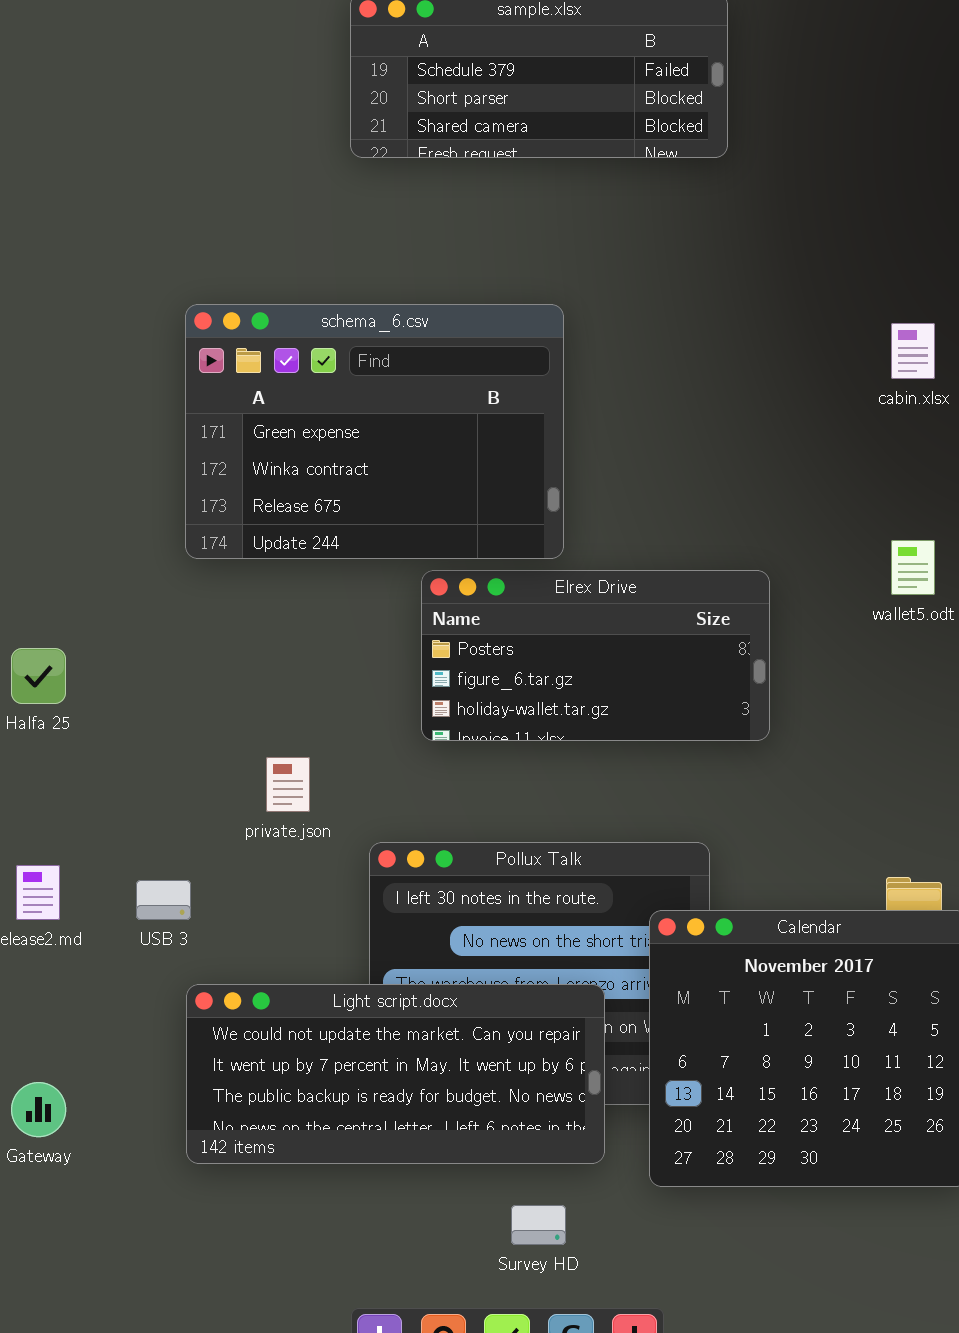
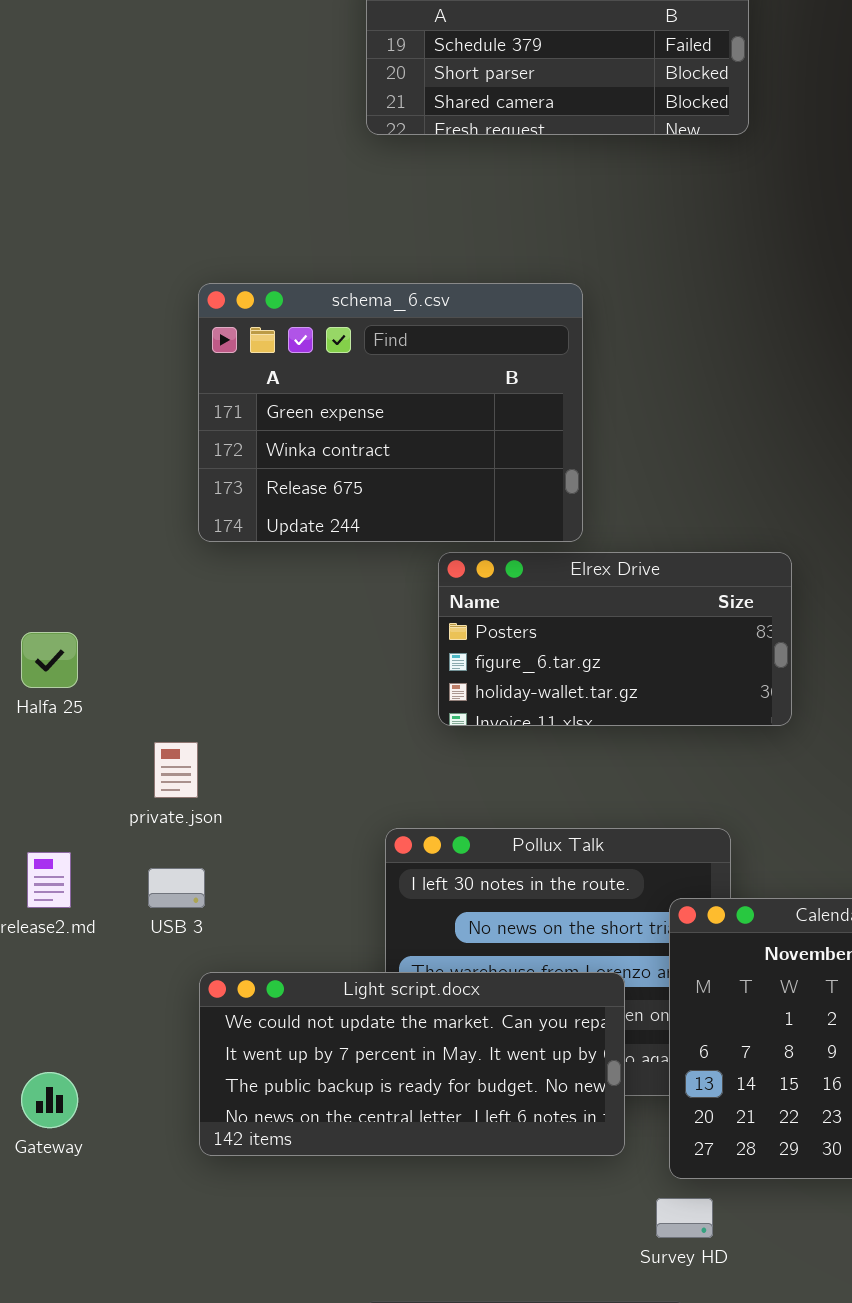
private.json: [266,757,310,812] -> [154,742,198,798], moved
Survey HD: [511,1205,566,1245] -> [656,1198,713,1238], moved

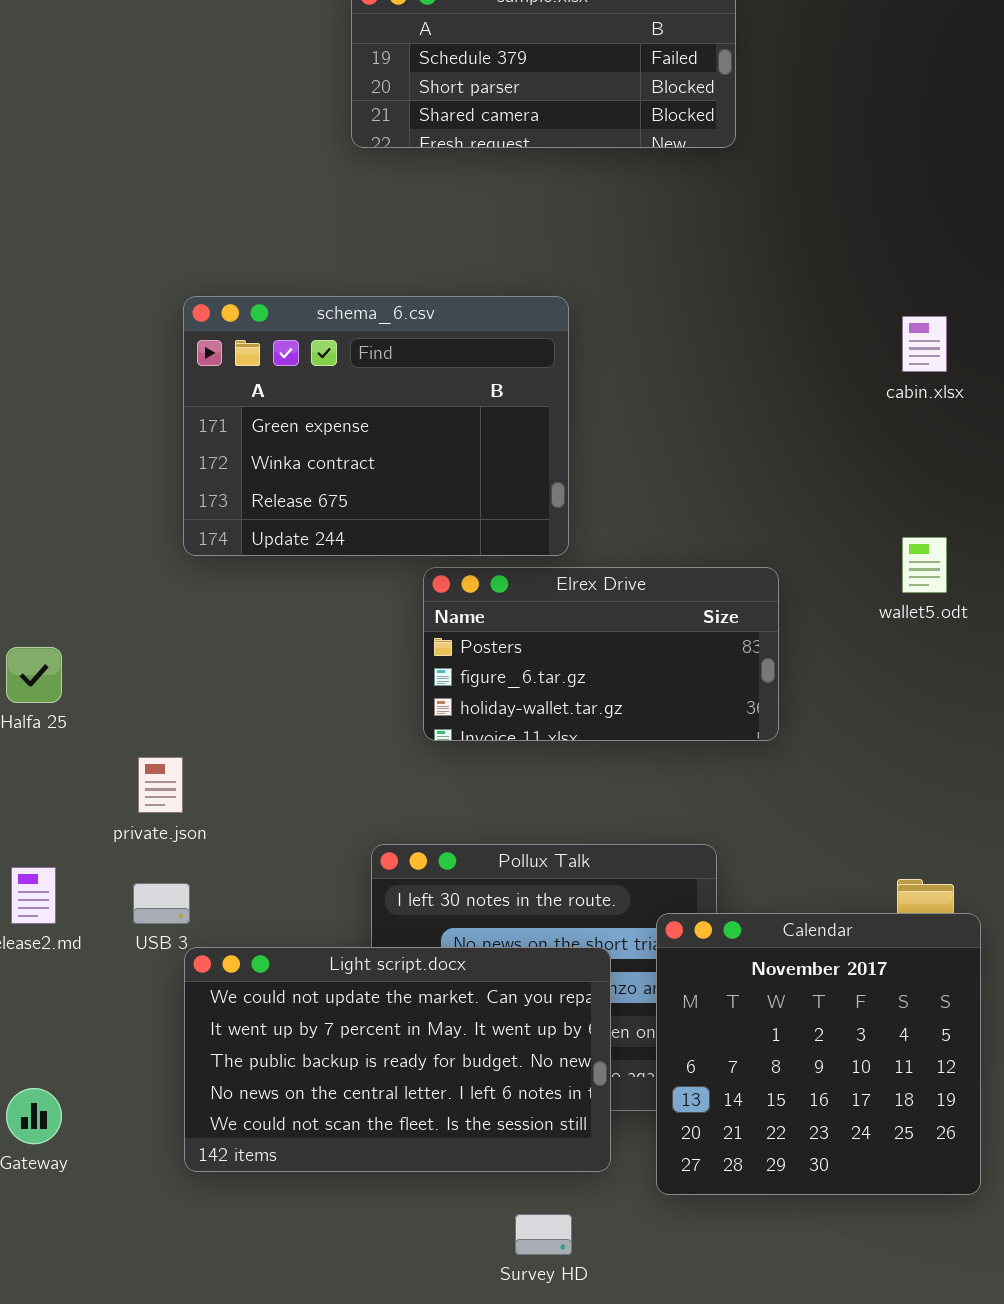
Light script.docx: [199,972,625,1156] -> [184,947,611,1172], resized
Survey HD: [656,1198,713,1238] -> [515,1214,572,1255], moved

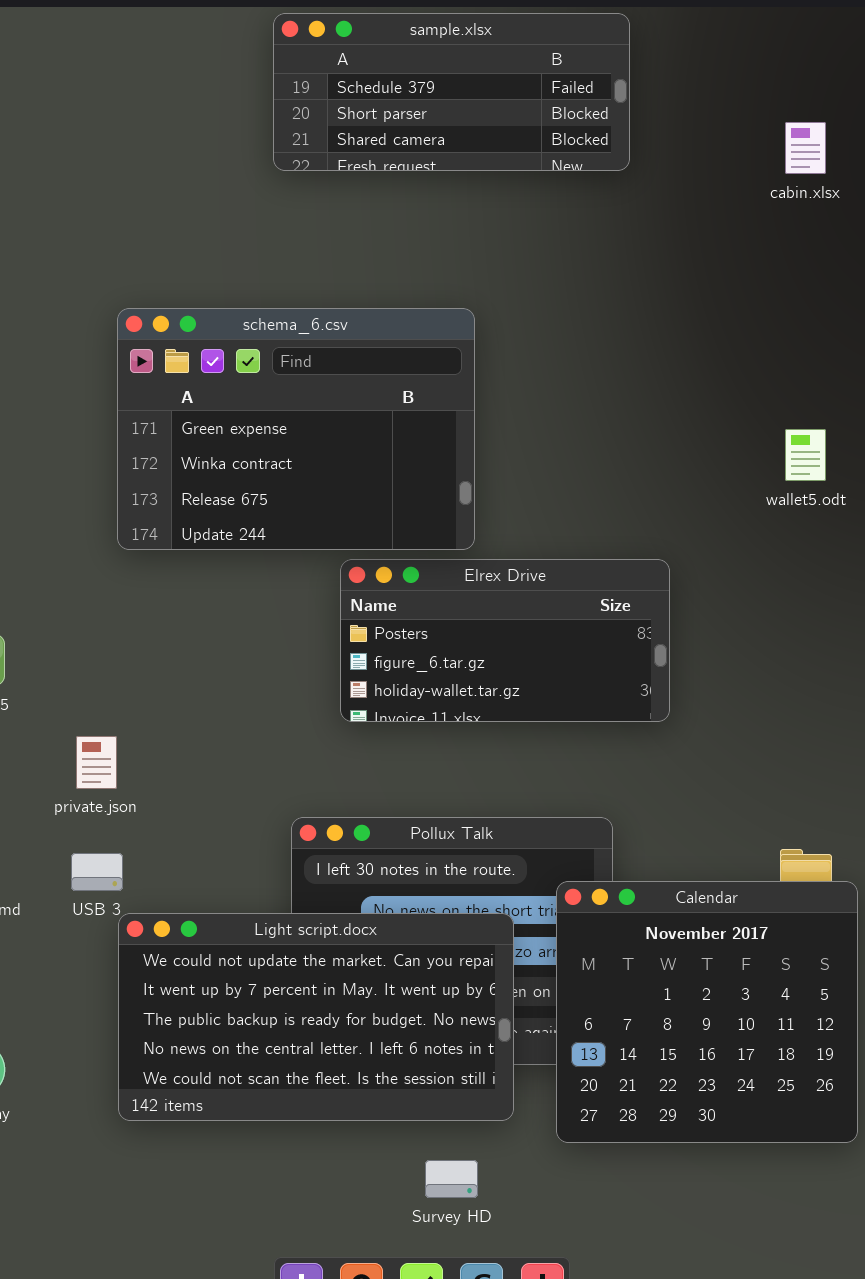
cabin.xlsx: [902,316,947,372] -> [785,122,826,174], moved
wallet5.odt: [902,537,947,593] -> [785,429,826,481], moved

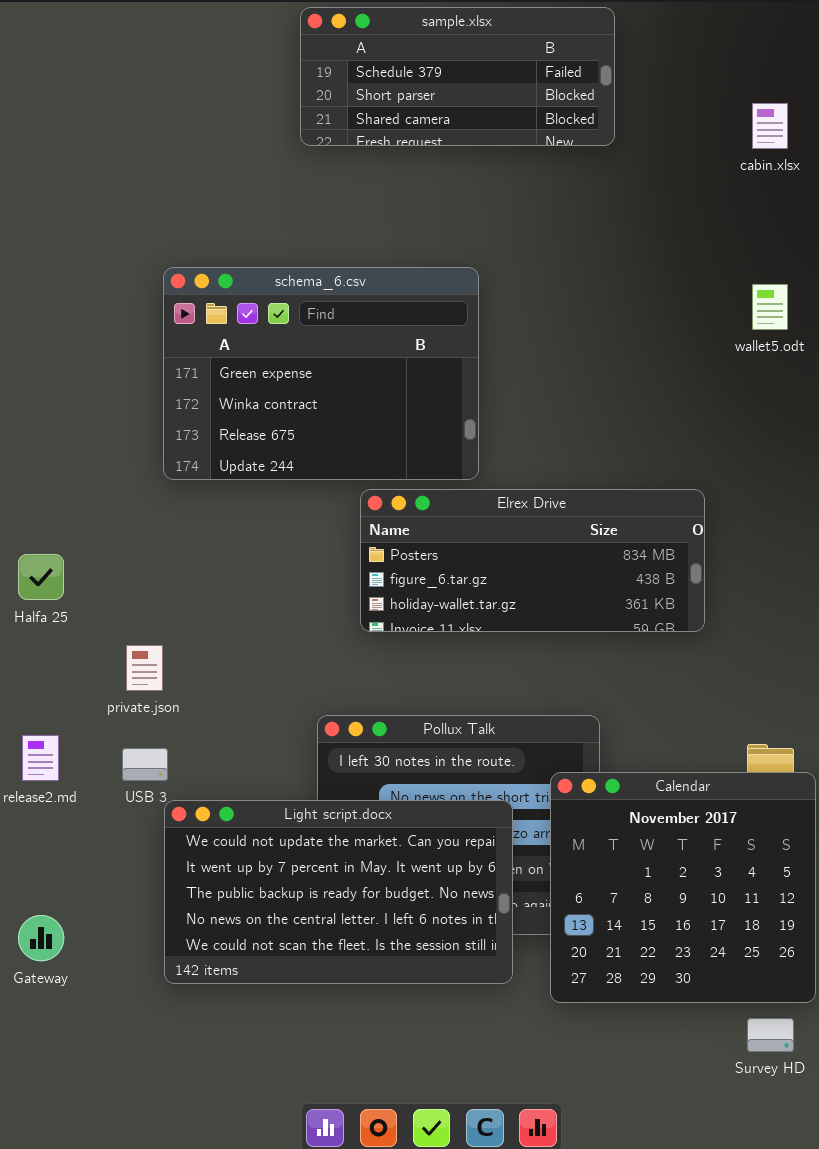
wallet5.odt: [785,429,826,481] -> [752,284,788,330], moved
Elrex Drive: [340,559,670,722] -> [360,489,705,632], resized
Survey HD: [425,1160,478,1198] -> [747,1018,794,1052], moved

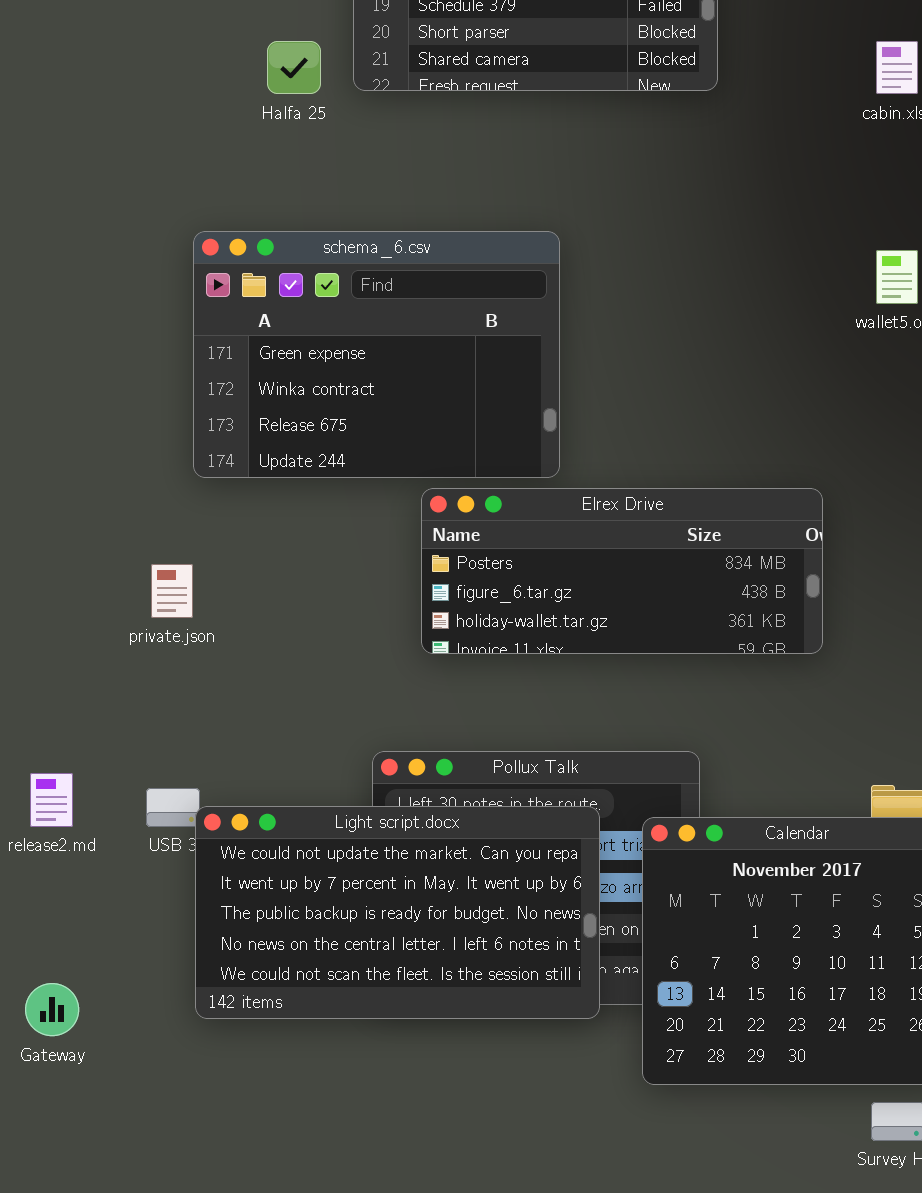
Halfa 25: [18,554,64,600] -> [267,41,321,94], moved
private.json: [126,645,163,691] -> [151,564,193,618], moved
Light script.docx: [164,800,513,984] -> [195,806,600,1019], moved

